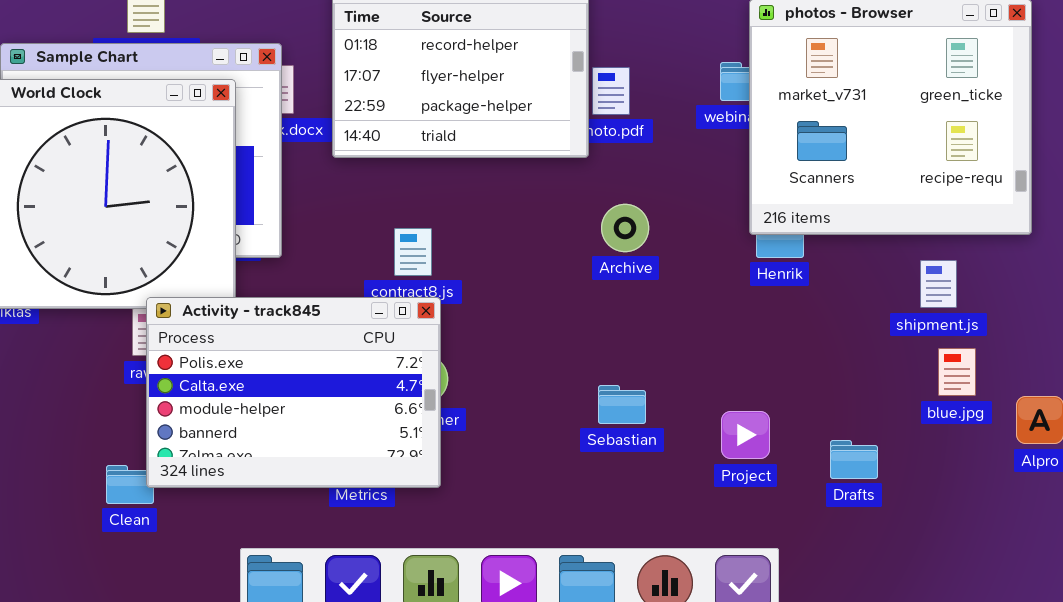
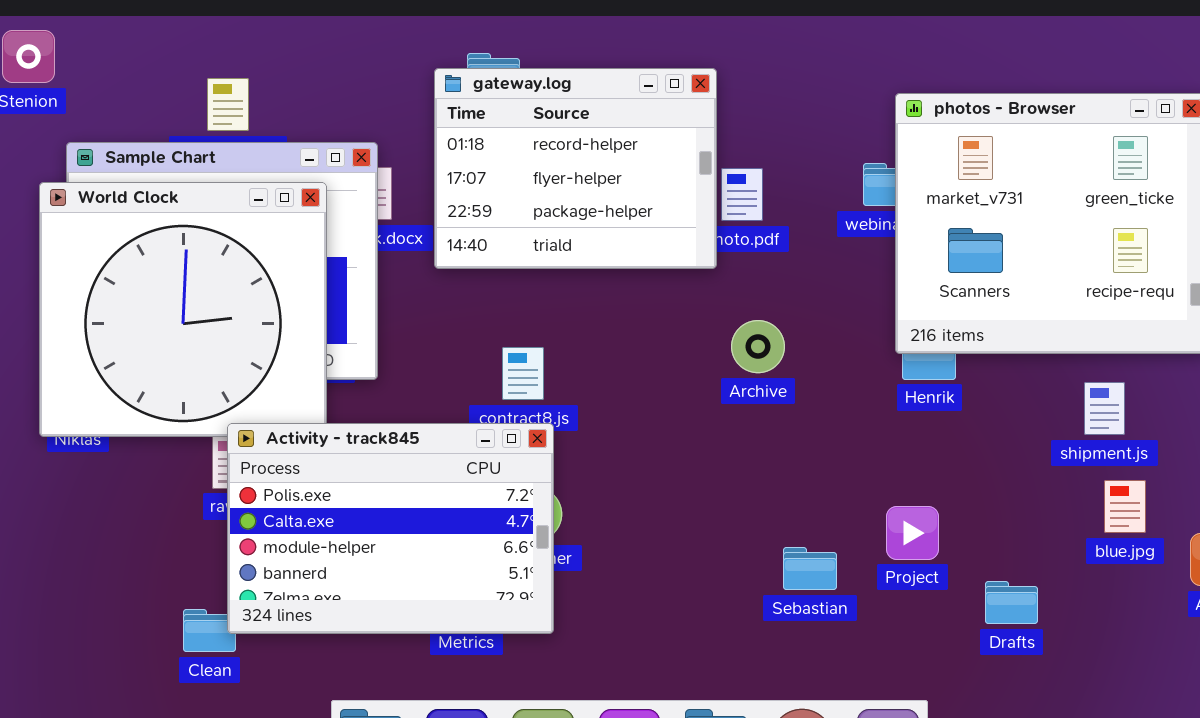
Sebastian: [598,385,646,424] -> [783,547,837,590], moved
Project: [721,411,770,459] -> [886,506,939,560], moved

